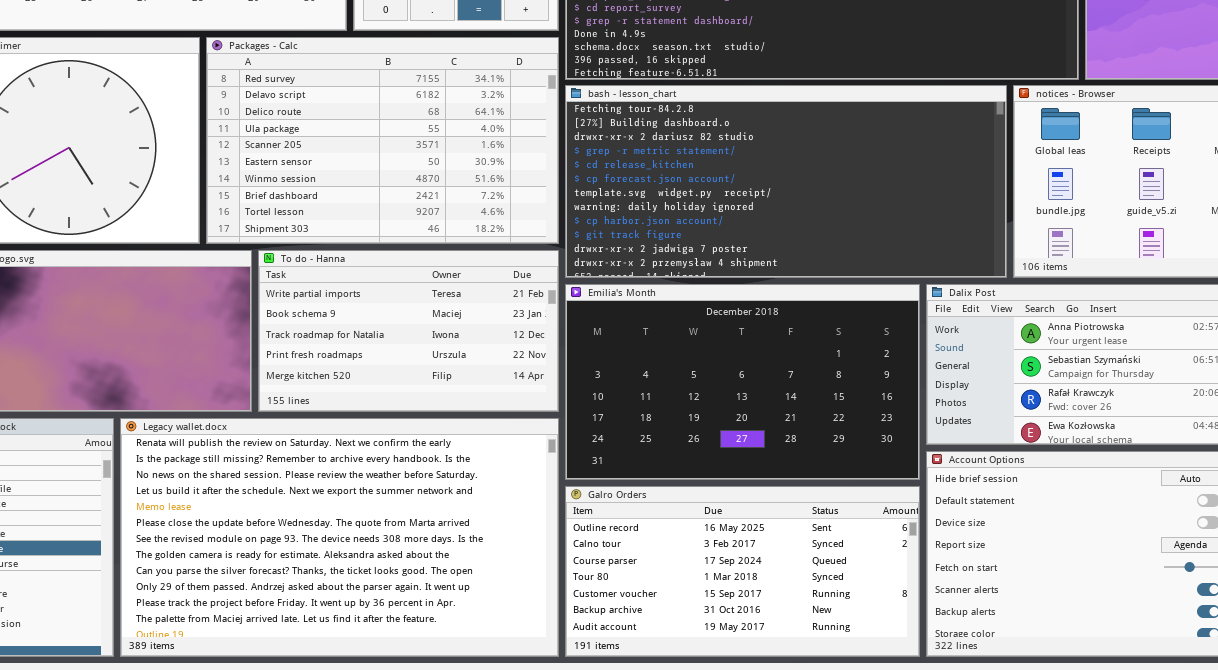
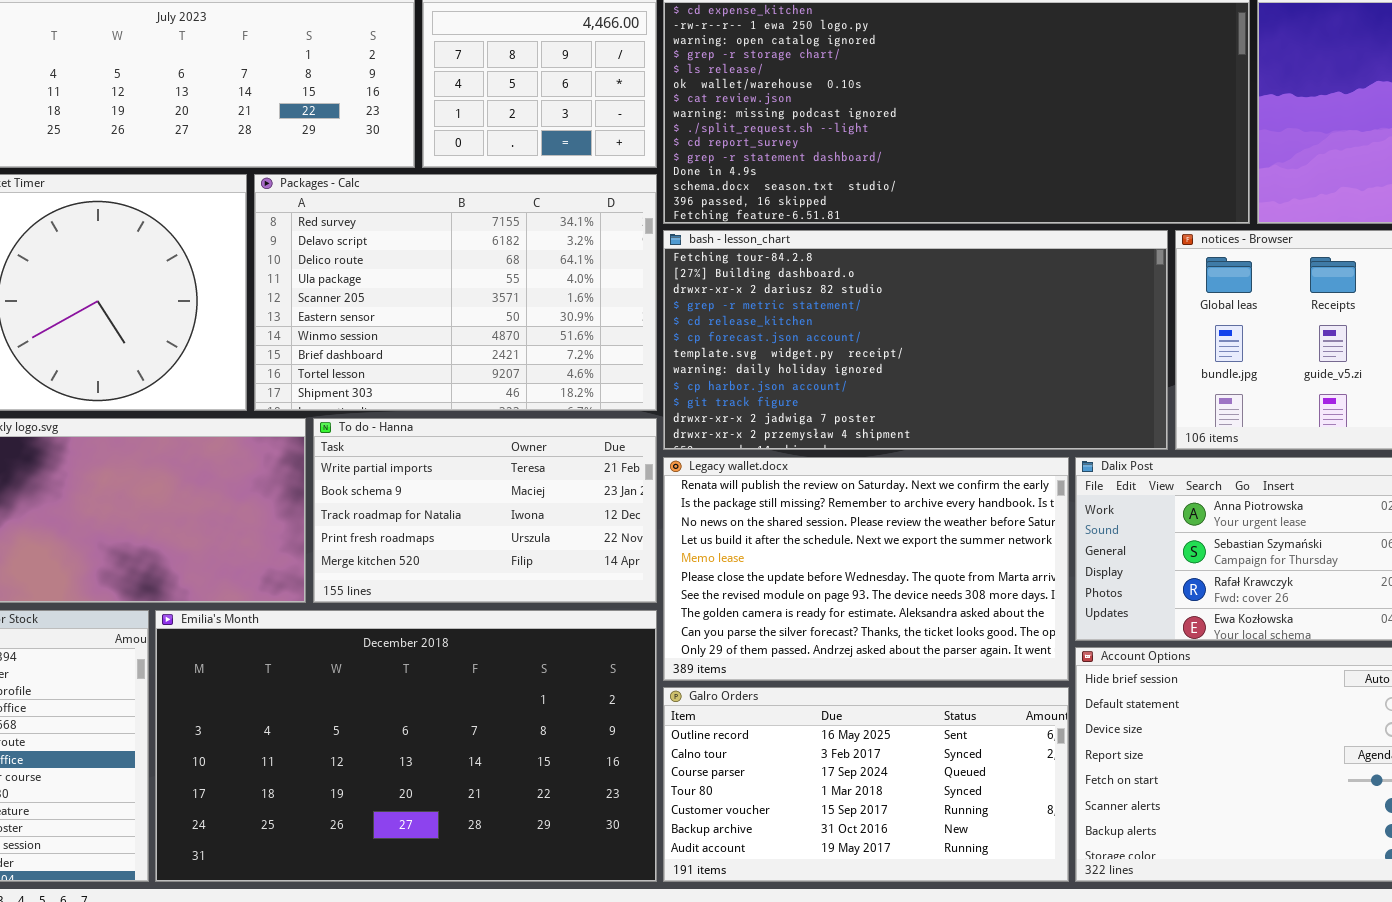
Emilia's Month: [565,284,920,480] -> [155,610,657,882], moved, resized
Legacy wallet.docx: [120,418,559,657] -> [663,457,1069,681], moved, resized

